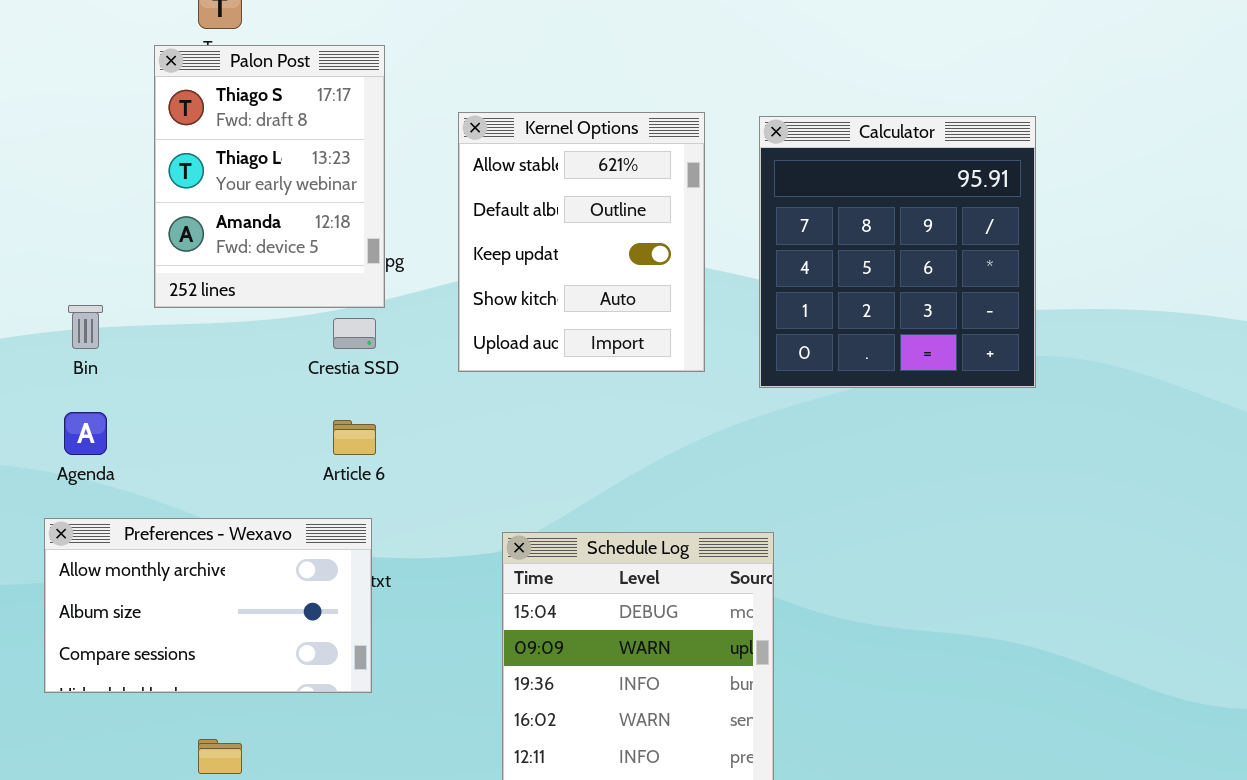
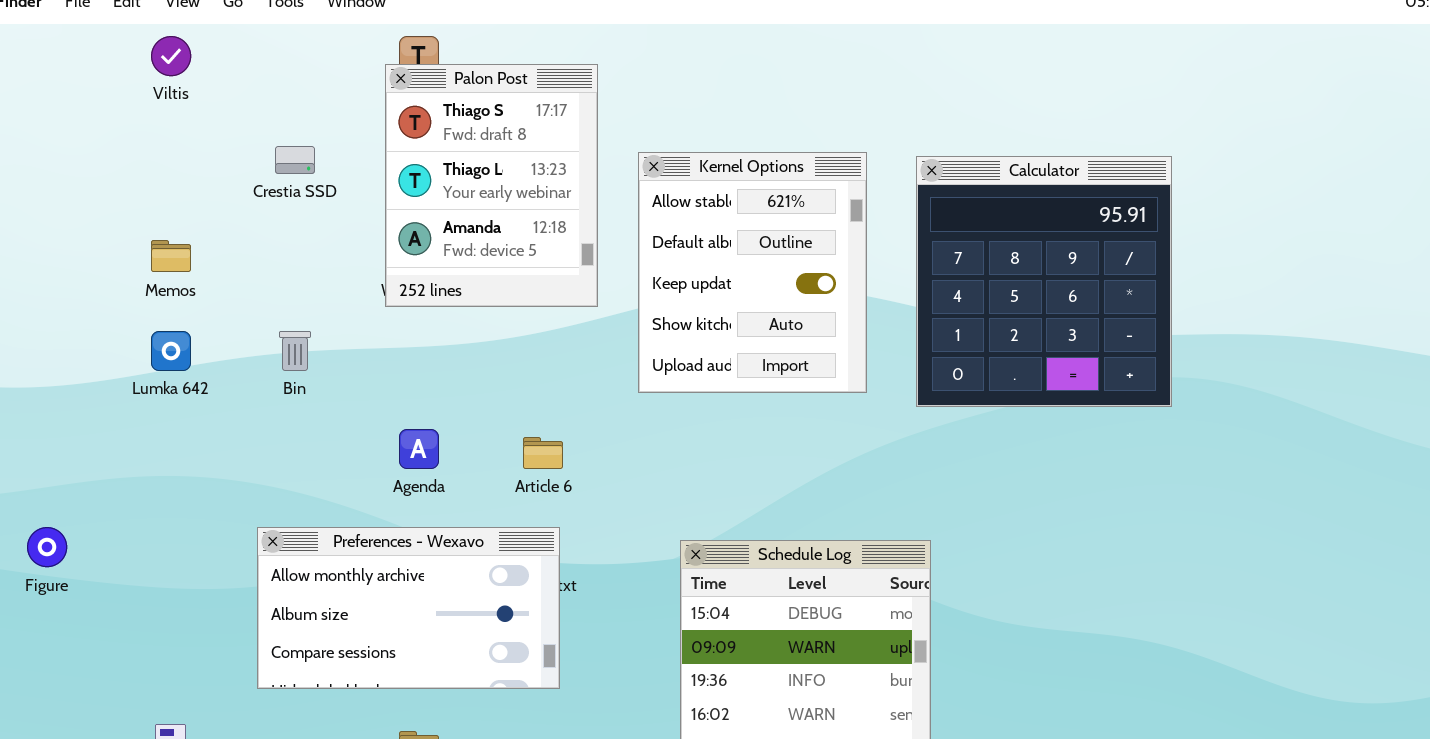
Palon Post: [154,45,385,308] -> [385,64,598,307], moved
Crestia SSD: [333,318,376,349] -> [275,146,315,174], moved
Agenda: [64,412,107,455] -> [399,429,439,469], moved

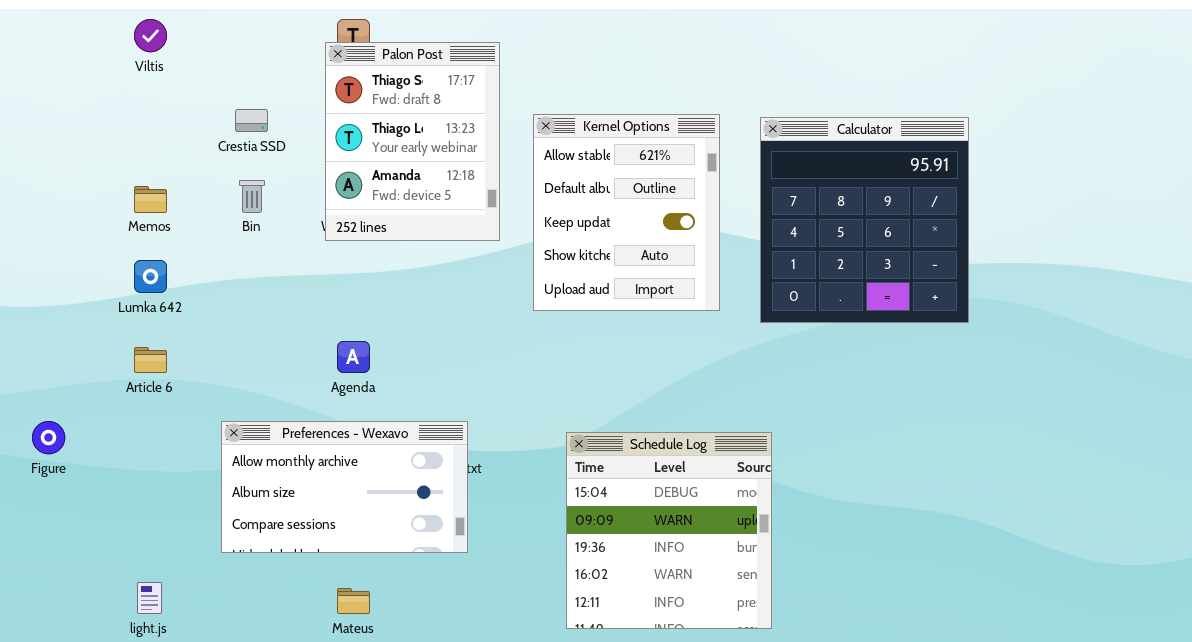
Bin: [279,331,311,371] -> [239,180,265,213], moved
Article 6: [523,437,563,469] -> [134,347,167,373], moved

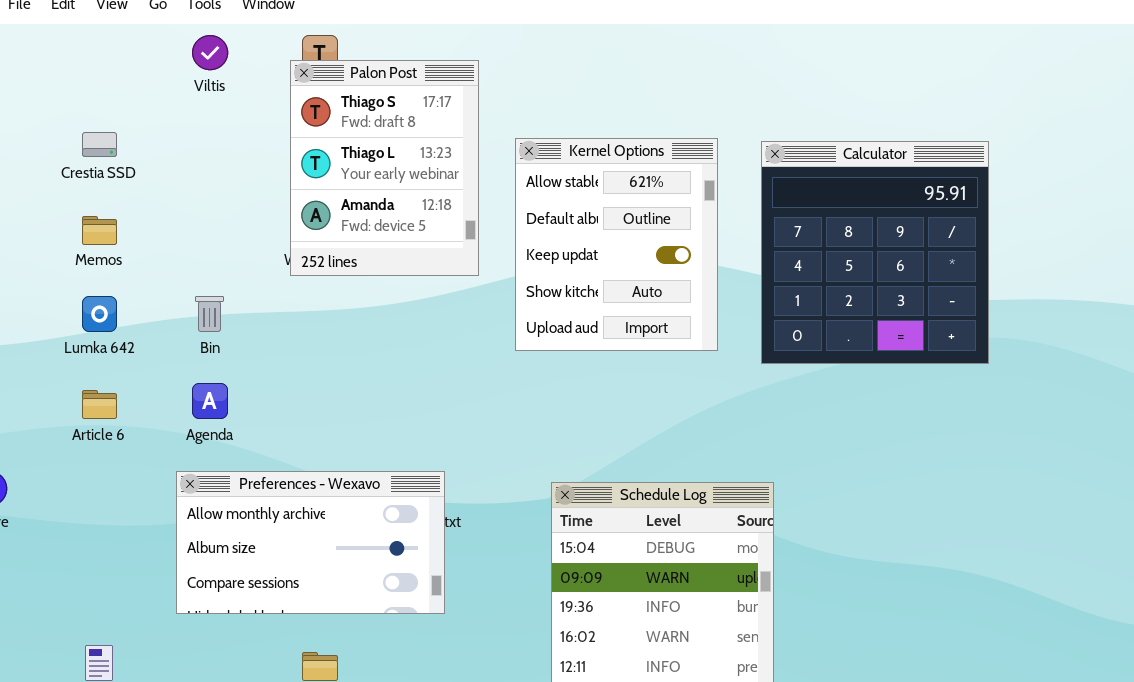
Viltis: [134,19,167,52] -> [192,35,228,70], moved
Crestia SSD: [235,109,268,132] -> [82,132,117,157], moved
Bin: [239,180,265,213] -> [195,296,224,332], moved
Agenda: [337,341,370,373] -> [192,383,228,419], moved

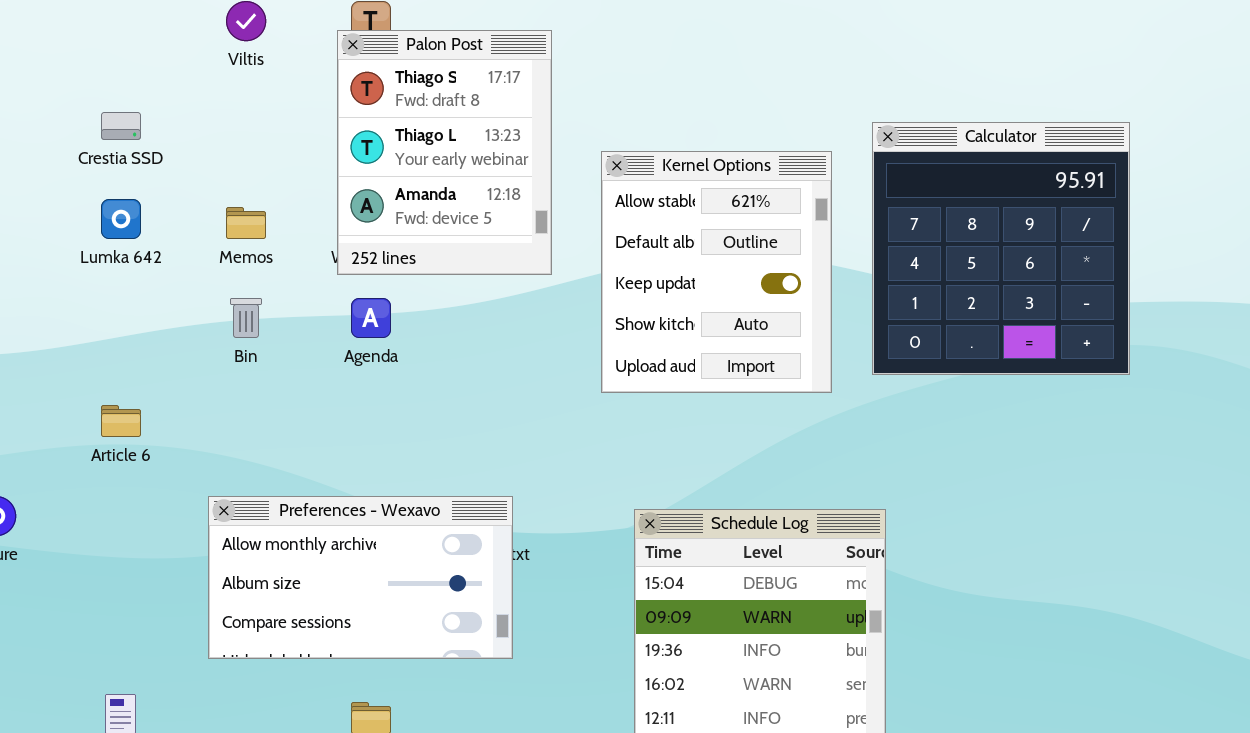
Kernel Options: [515,138,718,351] -> [601,151,832,393], moved
Memos: [82,216,117,245] -> [226,207,266,239], moved
Lumka 642: [82,296,117,332] -> [101,199,141,239], moved
Agenda: [192,383,228,419] -> [351,298,391,338], moved

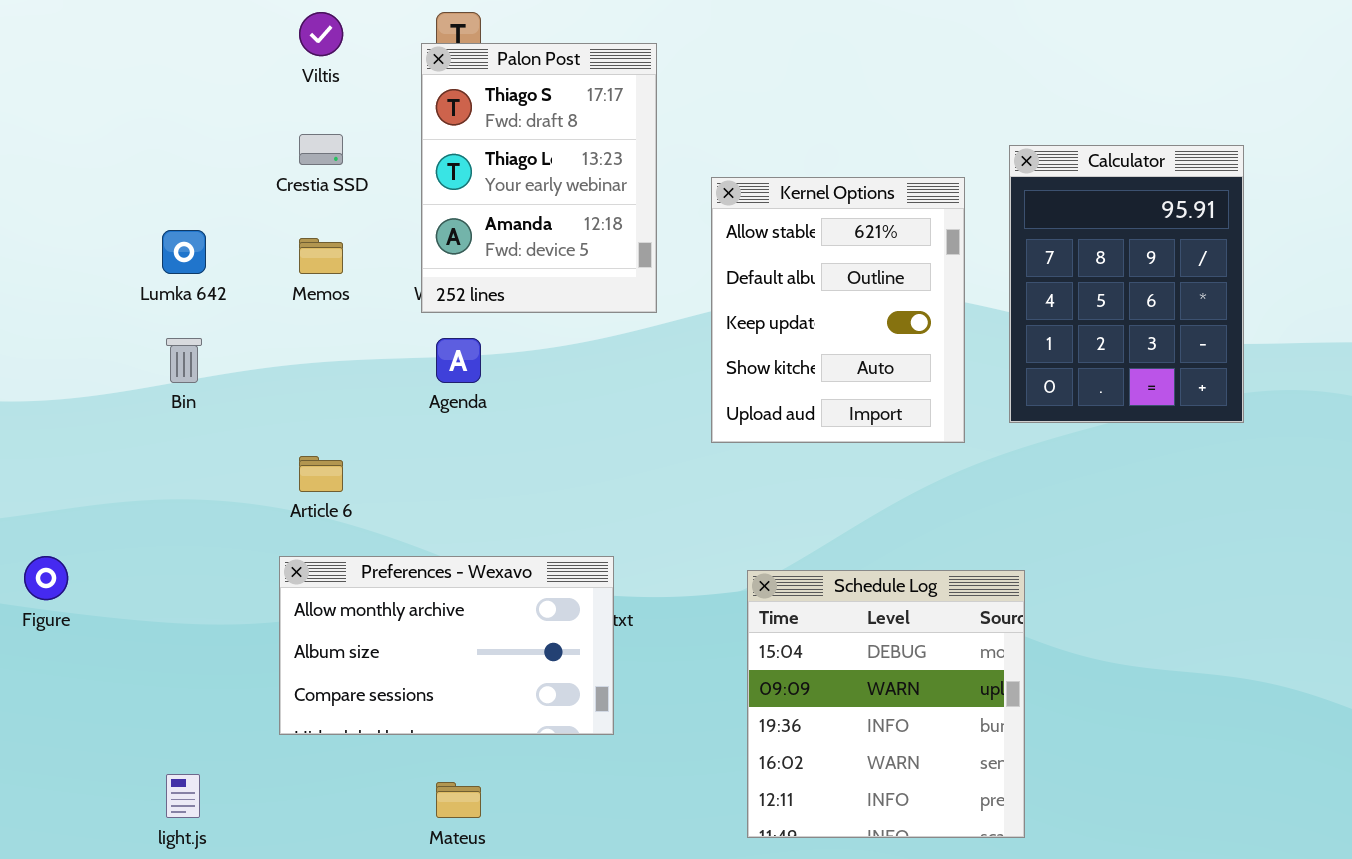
Crestia SSD: [101,112,141,140] -> [299,134,343,165], moved
Calculator: [872,122,1130,375] -> [1009,145,1244,423], resized
Bin: [230,298,262,338] -> [166,338,202,383], moved
Article 6: [101,405,141,437] -> [299,456,343,492], moved

